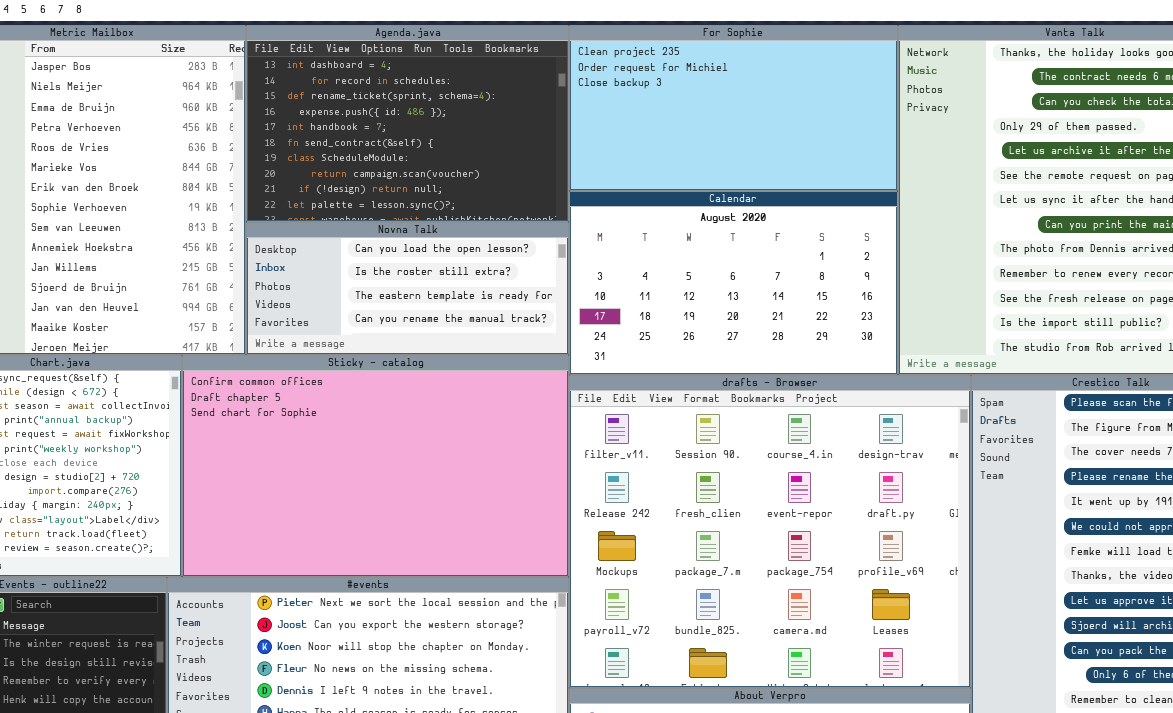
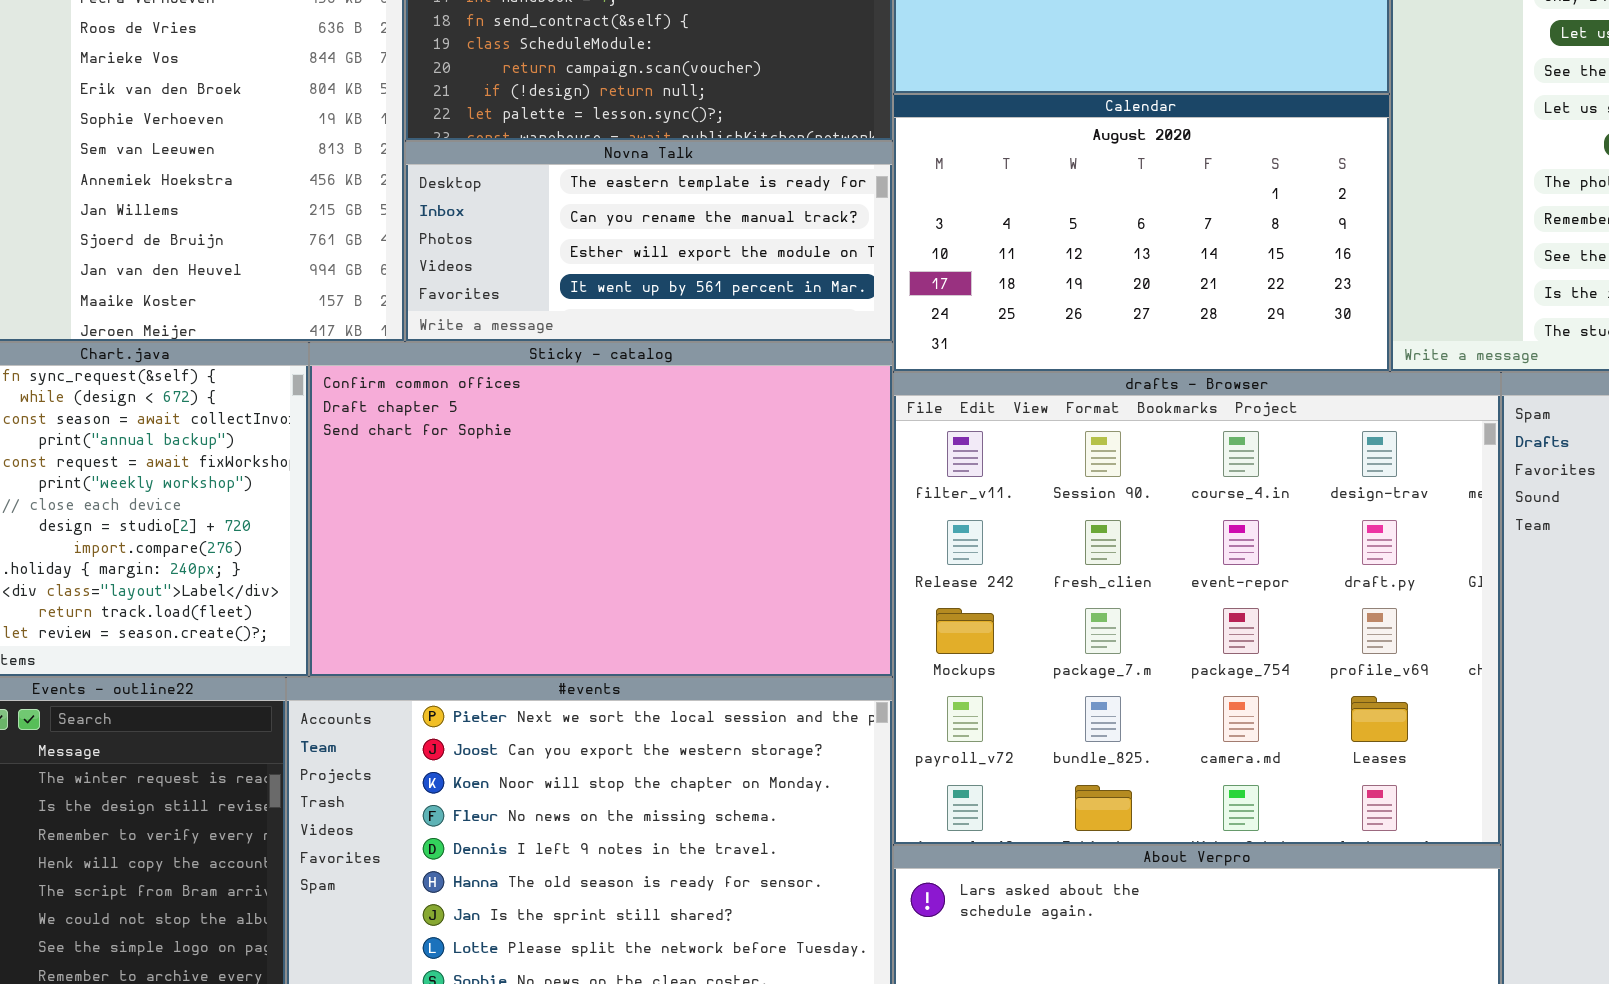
Novna Talk: [246,222,569,355] -> [405,141,893,342], scrolled down 2 rows

